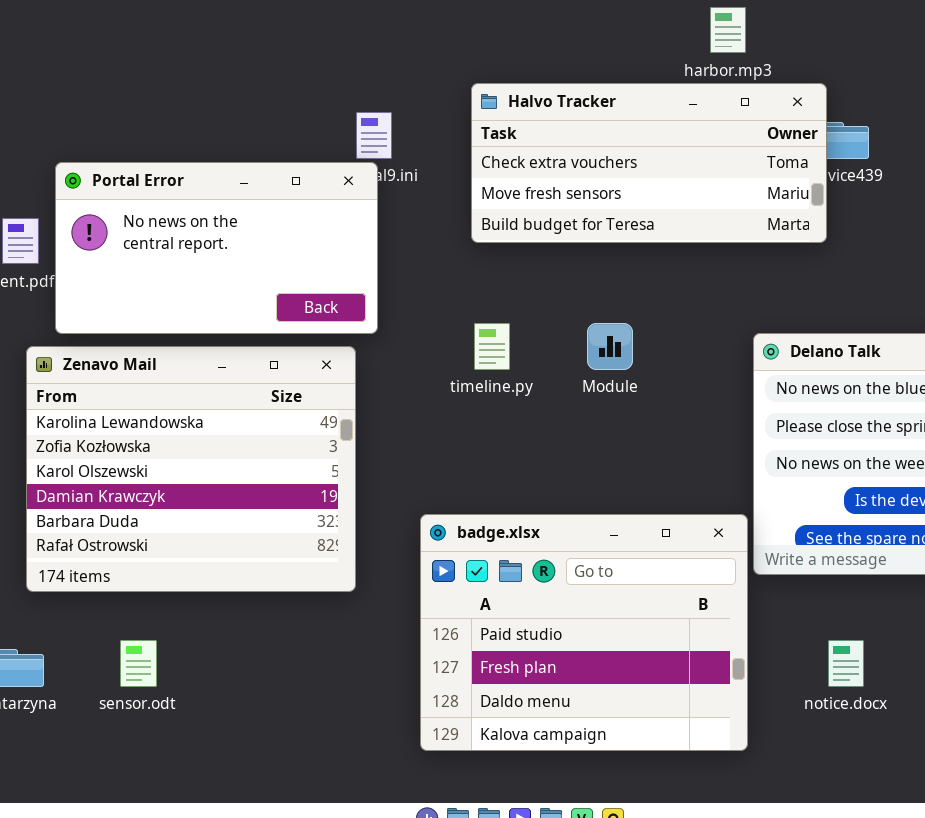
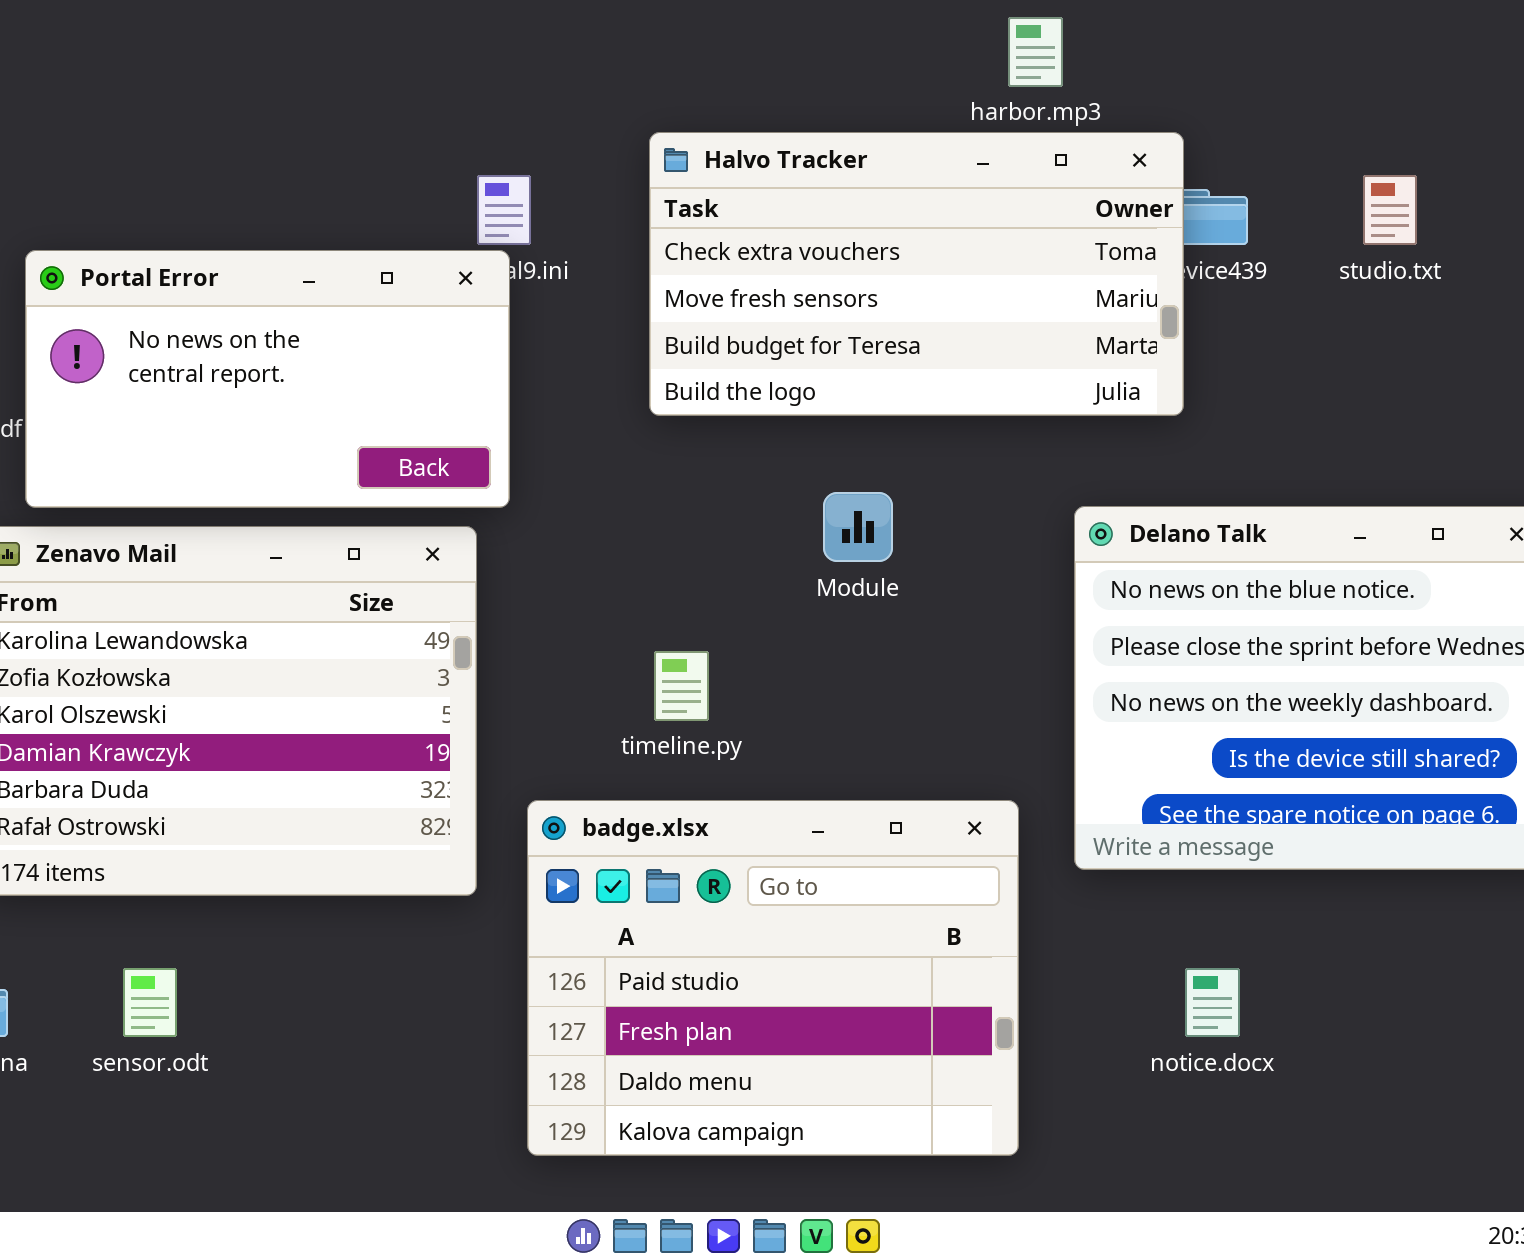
Halvo Tracker: [471,83,827,243] -> [649,132,1184,416], resized
timeline.py: [474,323,510,370] -> [654,651,709,721], moved
badge.xlsx: [420,514,748,751] -> [527,800,1019,1156], moved

